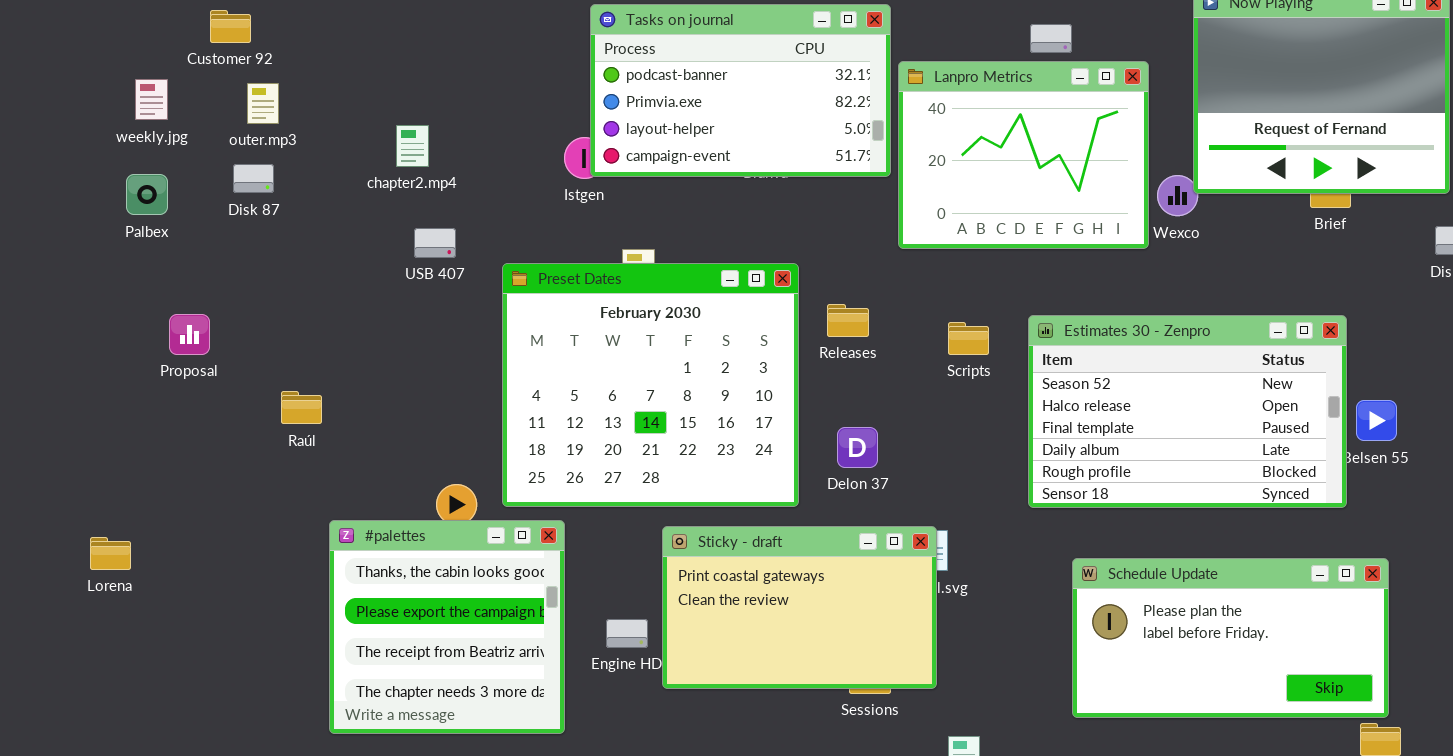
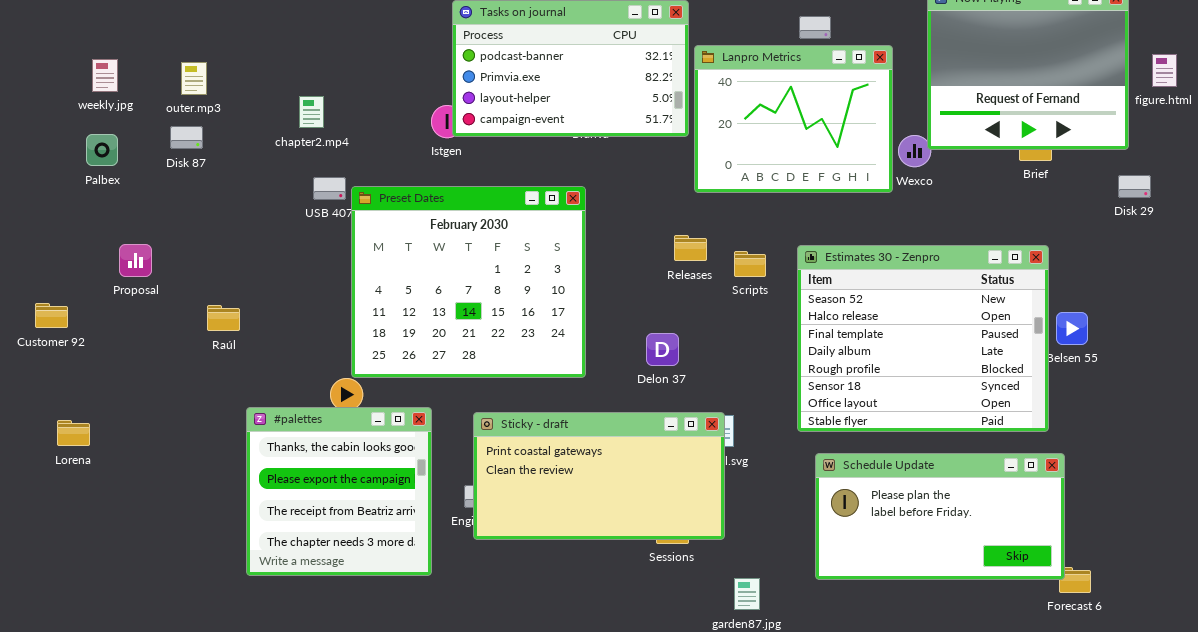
Customer 92: [210,10,251,43] -> [35,303,68,328], moved
Preset Dates: [502,263,799,507] -> [351,186,586,378], moved
Releases: [827,304,869,337] -> [674,235,707,261], moved
Estimates 30 - Zenpro: [1028,315,1347,508] -> [797,245,1049,432], resized
Sticky - draft: [662,526,937,689] -> [473,412,725,540], resized
Schedule Update: [1072,558,1389,718] -> [815,453,1065,580], moved

